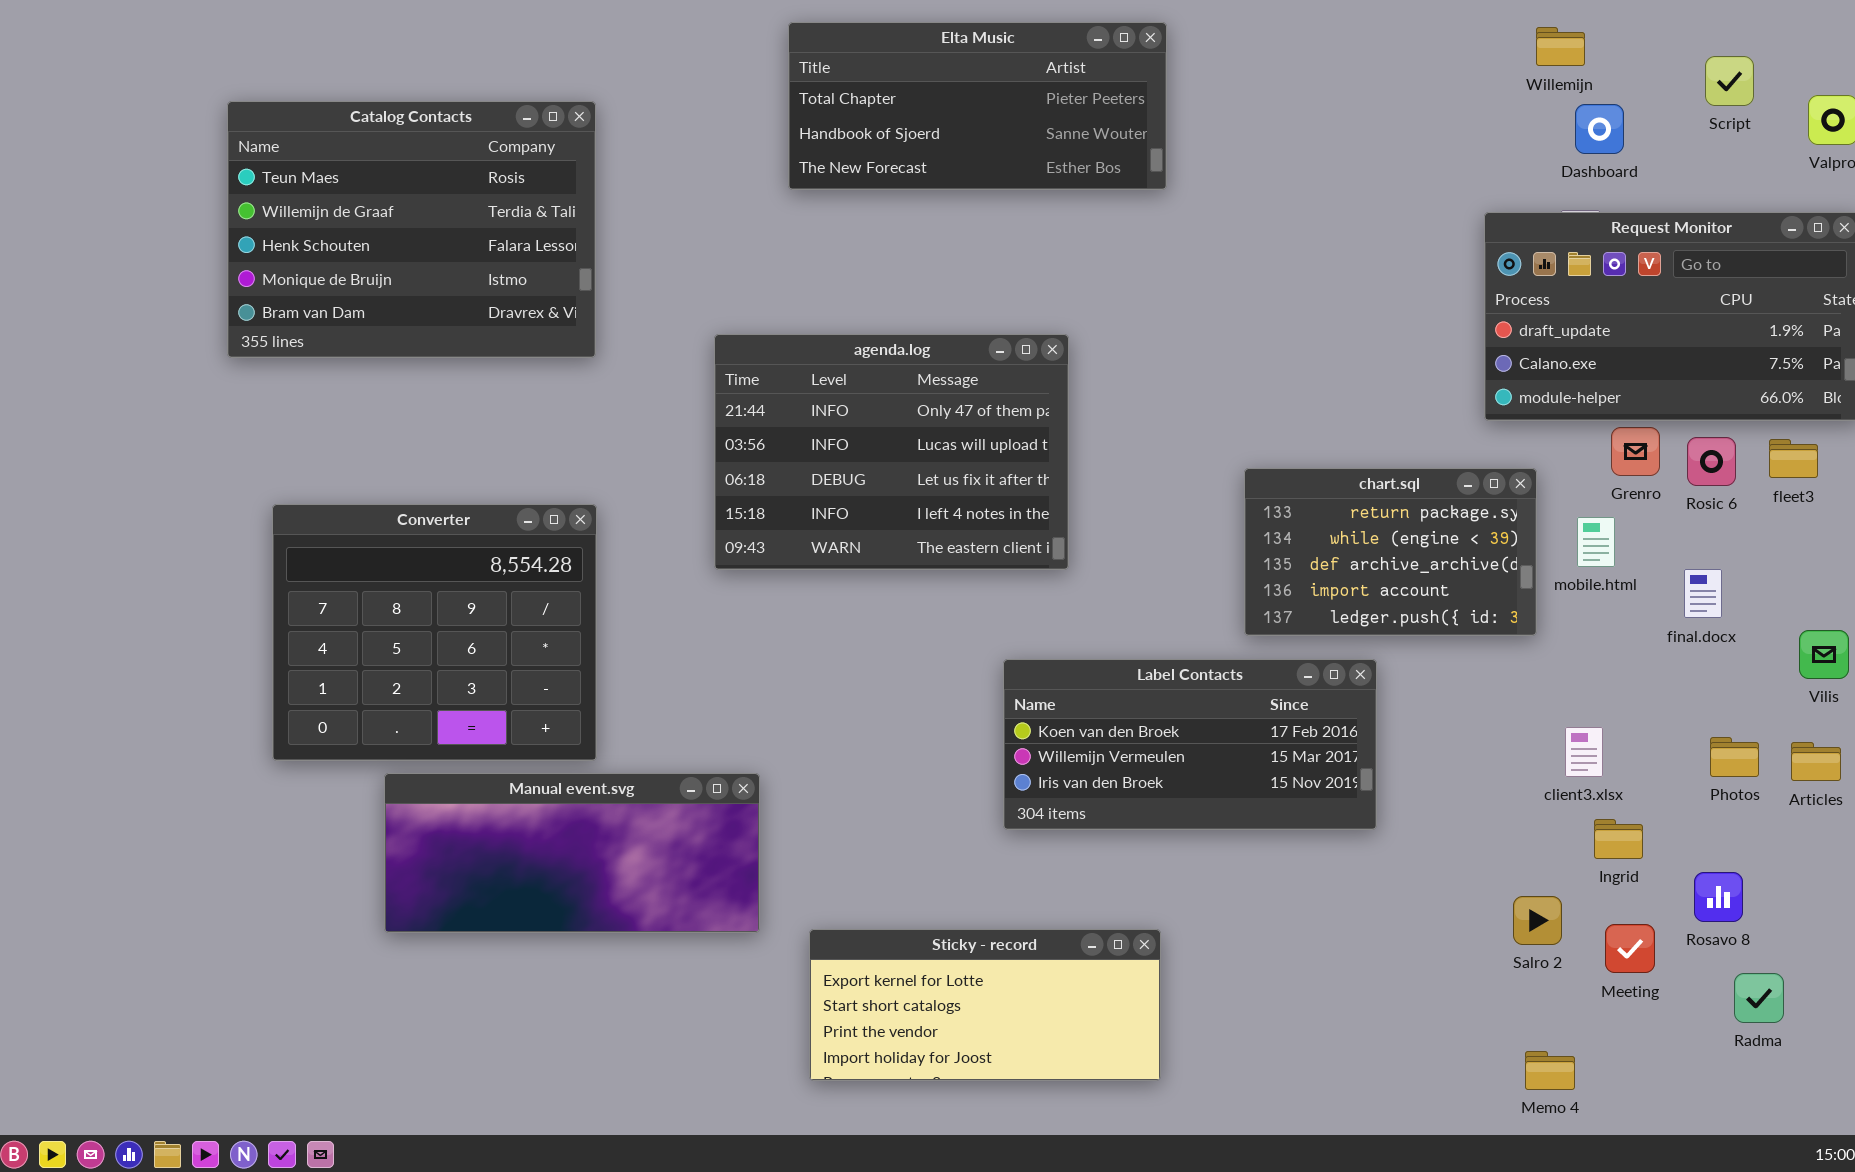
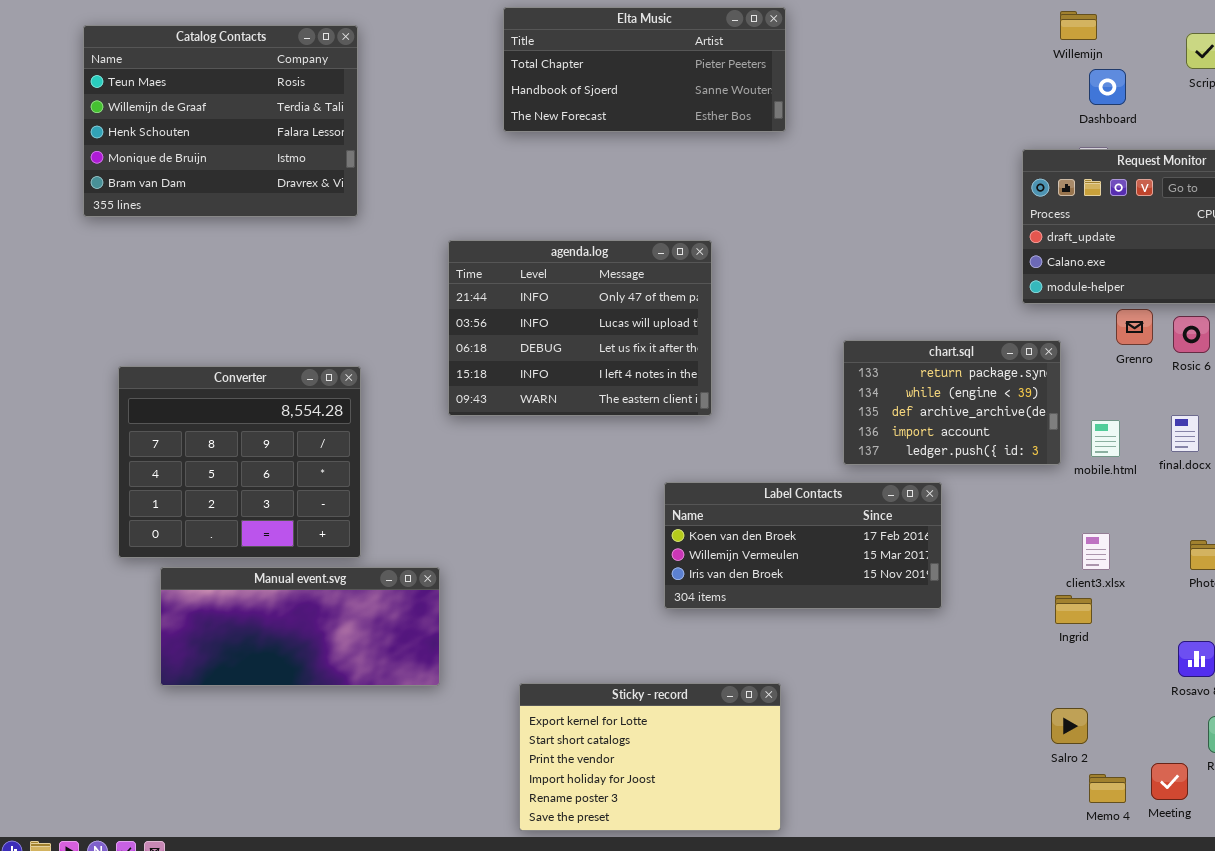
Catalog Contacts: [227,101,596,358] -> [83,25,358,217], moved
mobile.html: [1577,517,1615,567] -> [1091,420,1120,457], moved
Manual event.svg: [384,773,760,933] -> [160,567,440,686], moved
Ingrid: [1594,819,1643,859] -> [1055,595,1092,624], moved
Salro 2: [1513,896,1562,945] -> [1051,708,1088,744], moved
Meeting: [1605,924,1655,973] -> [1151,763,1188,800], moved
Sticky - record: [809,929,1161,1081] -> [519,683,781,831], resized
Memo 4: [1525,1051,1575,1090] -> [1089,774,1126,803], moved

